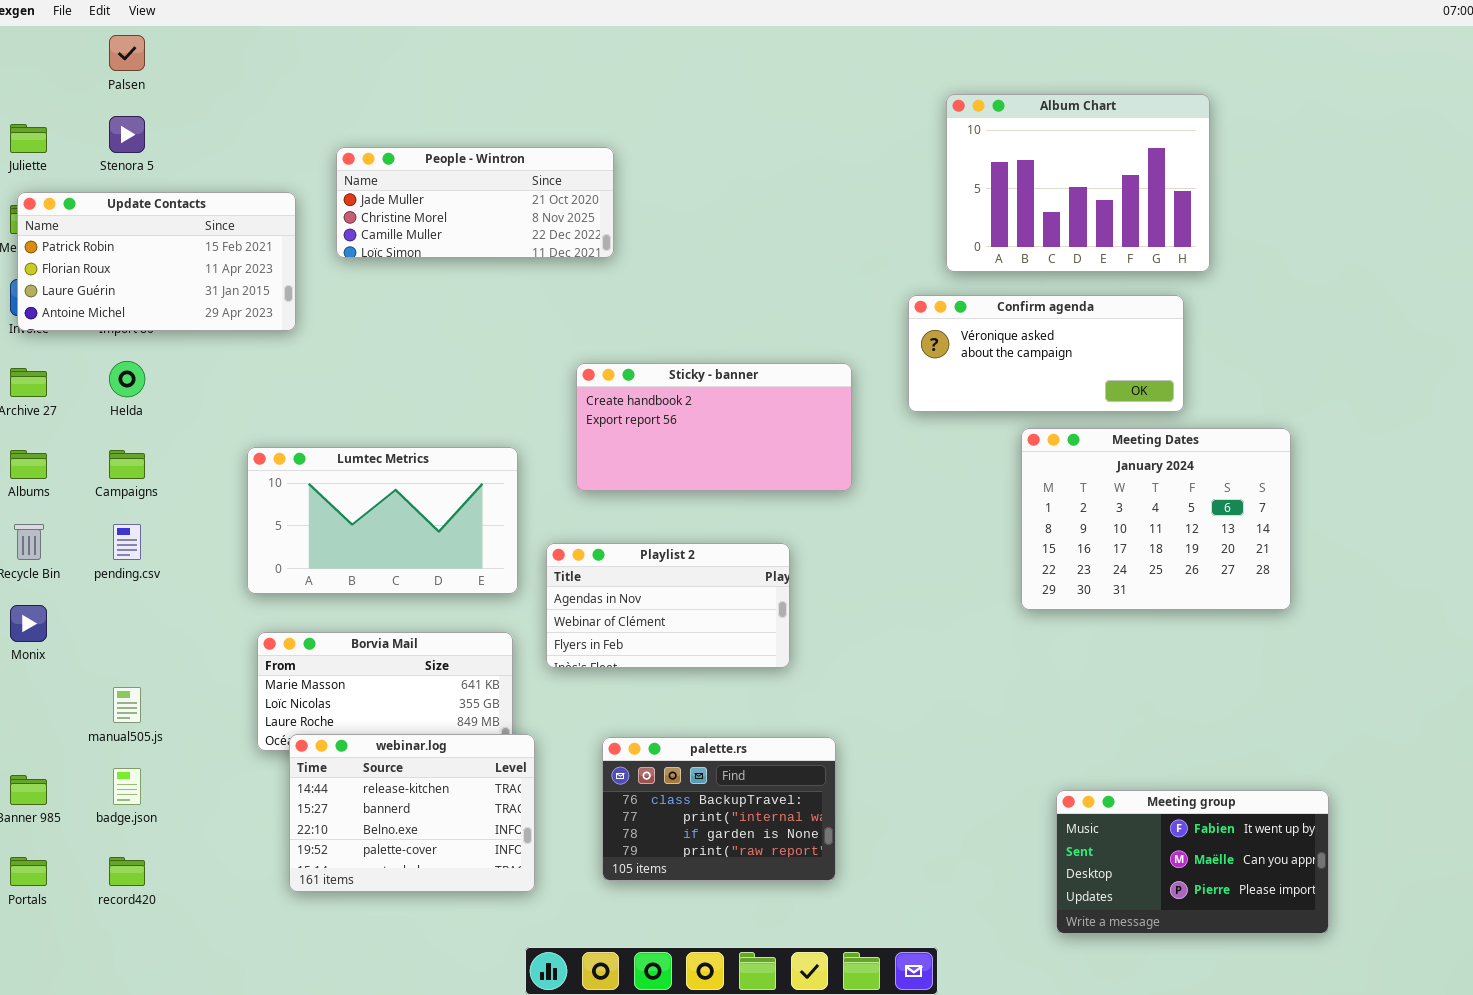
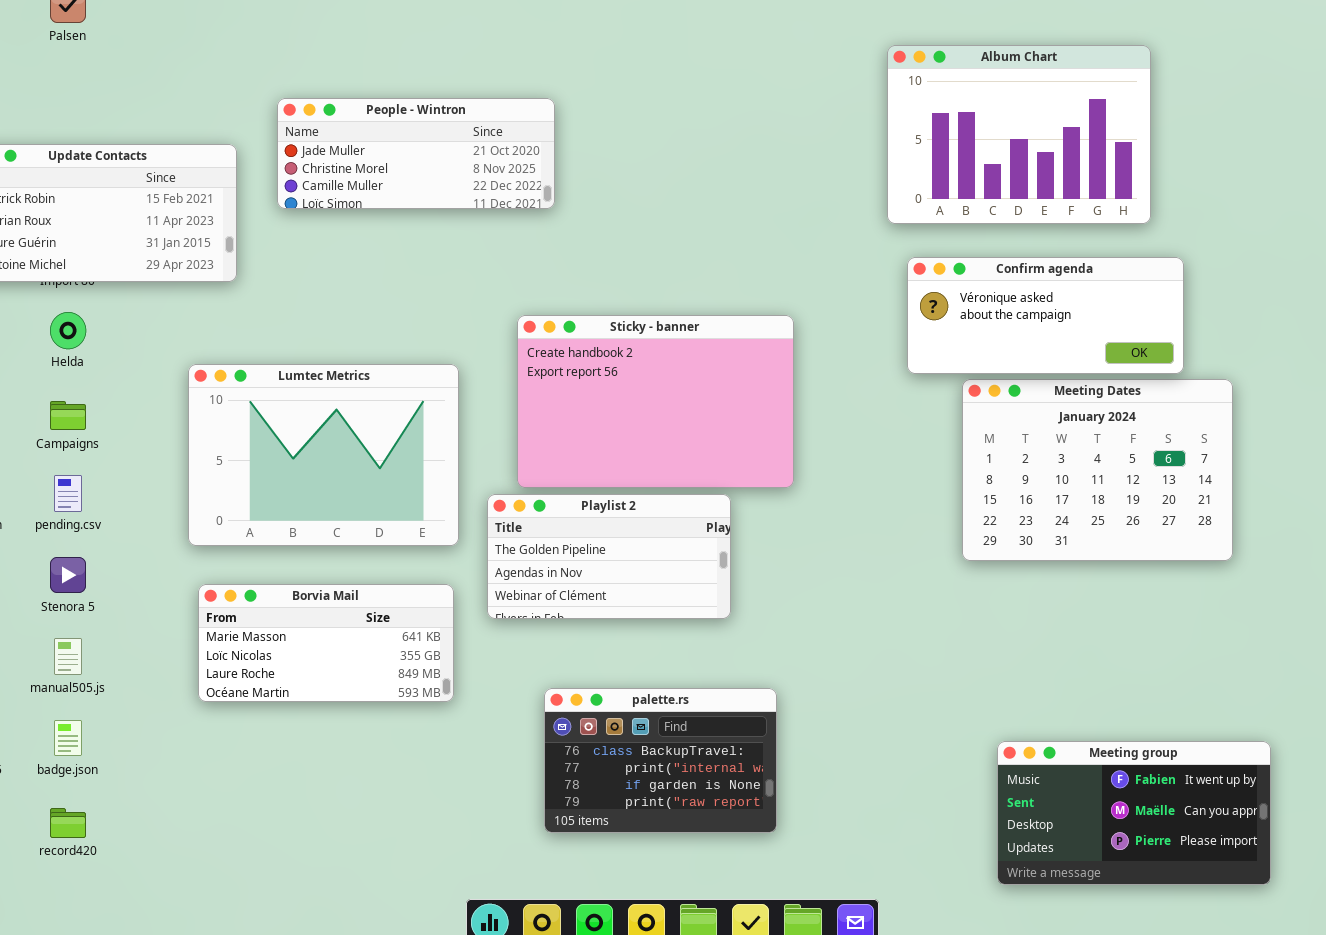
Stenora 5: [109,116,145,153] -> [50,557,86,593], moved
Confirm agenda: [908,295,1184,412] -> [907,257,1184,374], moved
Sticky - banner: [576,363,852,491] -> [517,315,794,488], resized
Lumtec Metrics: [247,447,518,594] -> [188,364,459,546], resized
Playlist 2: [546,543,790,668] -> [487,494,731,619], scrolled up 1 row
webinar.log: [289,734,535,892] -> none, closed

